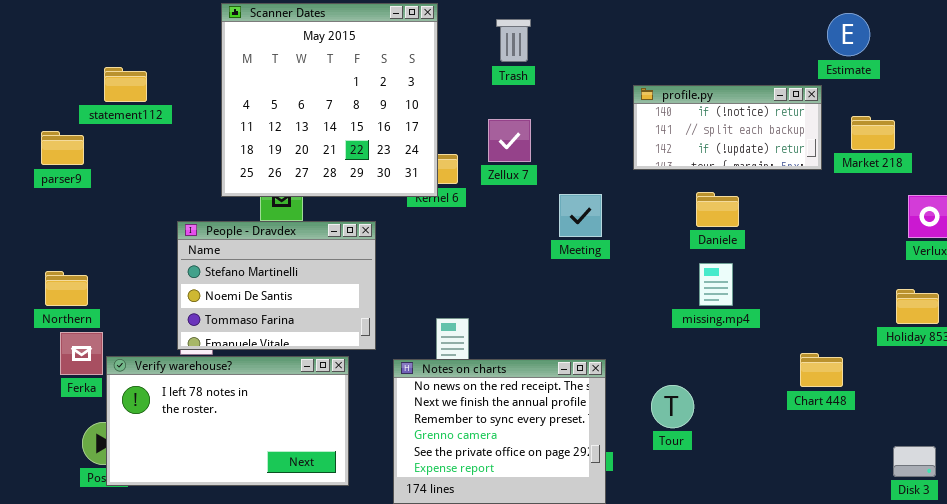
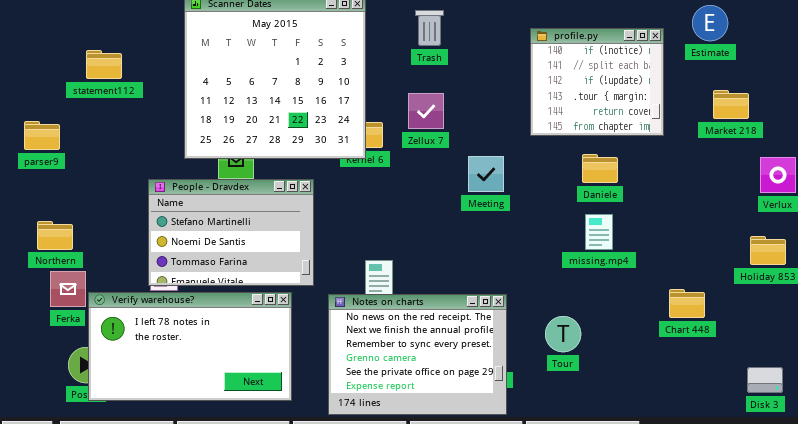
profile.py: [633,85,822,170] -> [530,28,664,136], resized
parser9: [41,131,84,165] -> [24,121,60,150], moved

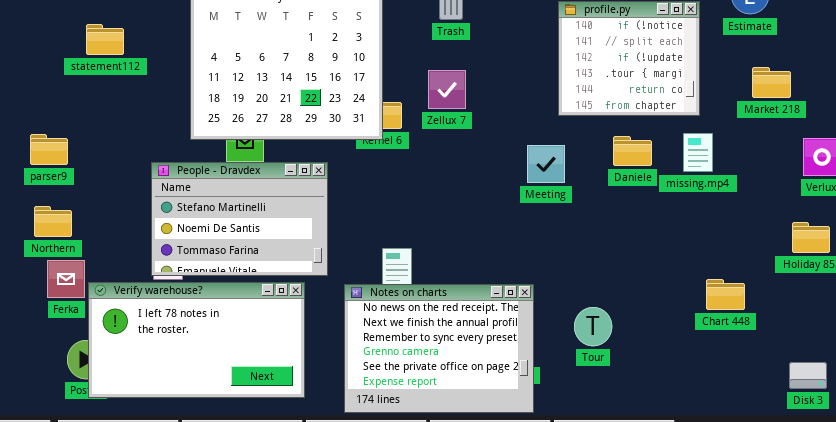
parser9: [24,121,60,150] -> [30,134,68,165], moved
Meeting: [468,156,504,192] -> [527,145,565,183], moved
missing.mp4: [585,214,613,250] -> [683,133,713,172], moved

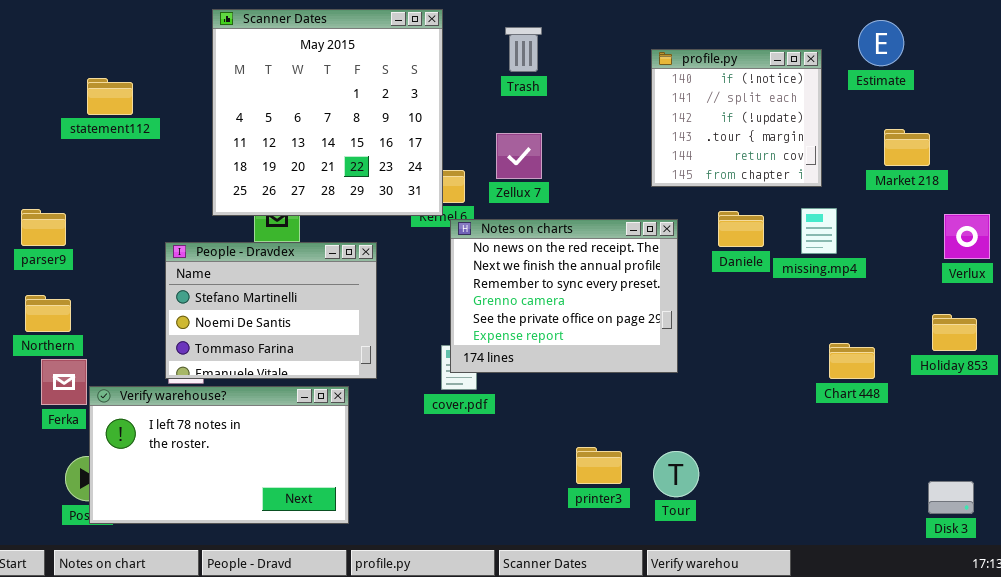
Chart 448: [706,279,745,310] -> [829,343,875,379], moved
Notes on charts: [344,284,534,413] -> [450,219,678,373], moved
Tour: [574,307,612,346] -> [653,451,699,497], moved

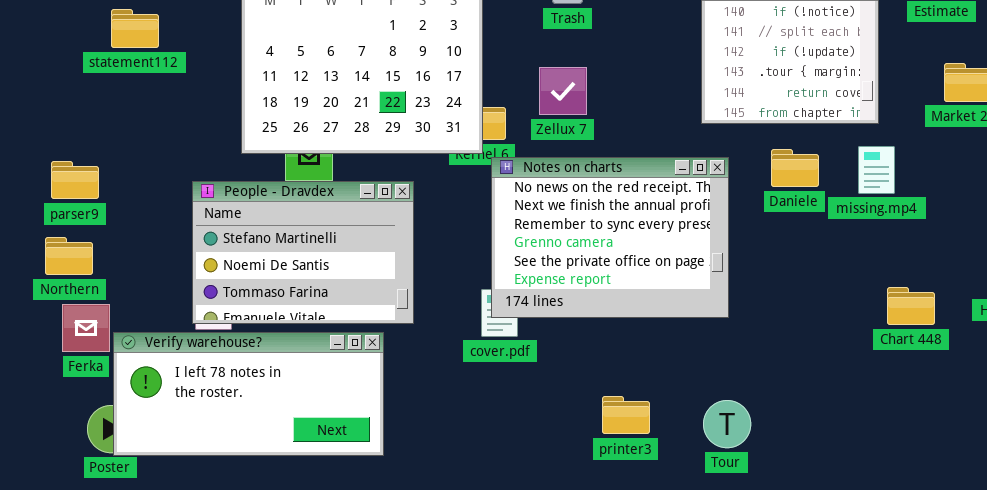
parser9: [21,209,66,246] -> [51,161,99,199], moved
Verify warehouse?: [89,386,349,524] -> [113,332,384,456], resized
printer3: [576,447,622,484] -> [602,396,650,434], moved

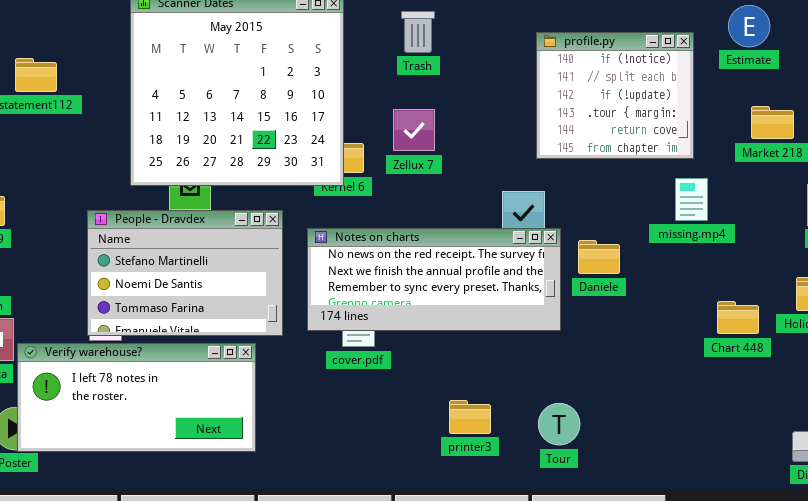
Daniele: [771,149,819,187] -> [578,240,620,274], moved
Notes on charts: [491,157,729,318] -> [307,228,561,331], resized
Chart 448: [887,287,935,325] -> [717,301,759,334], moved

